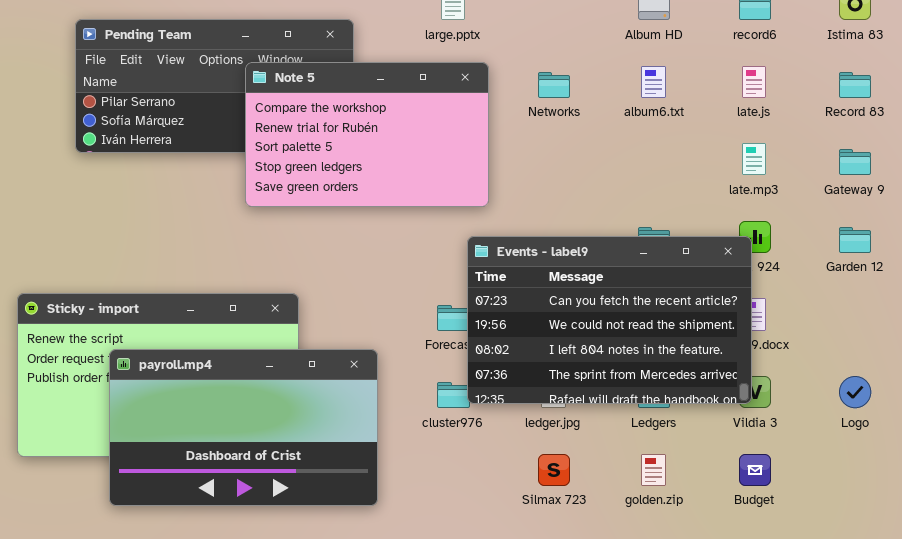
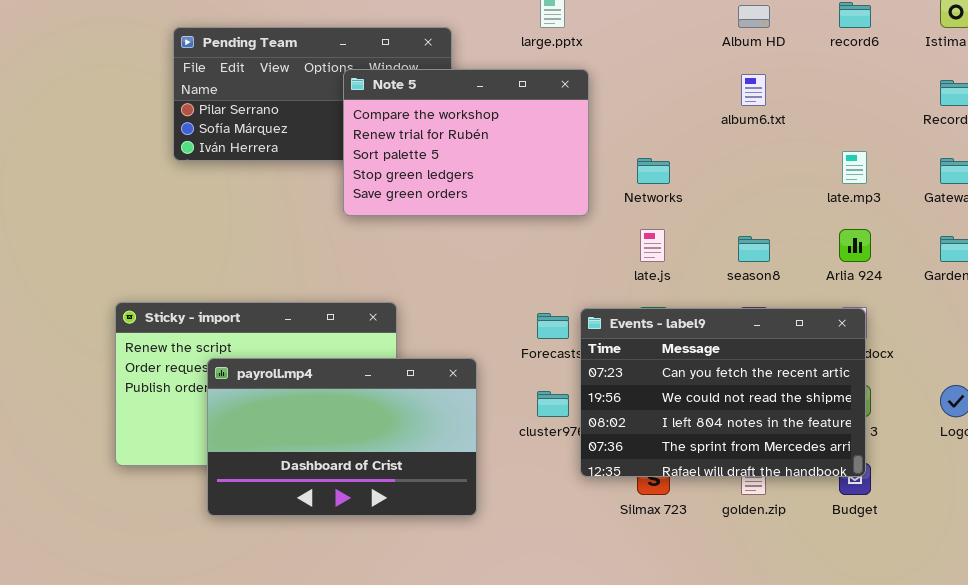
late.js: [742,66,766,98] -> [640,229,665,262], moved
Networks: [538,72,570,98] -> [637,158,670,184], moved
Events - label9: [467,236,752,404] -> [580,308,866,477], moved

